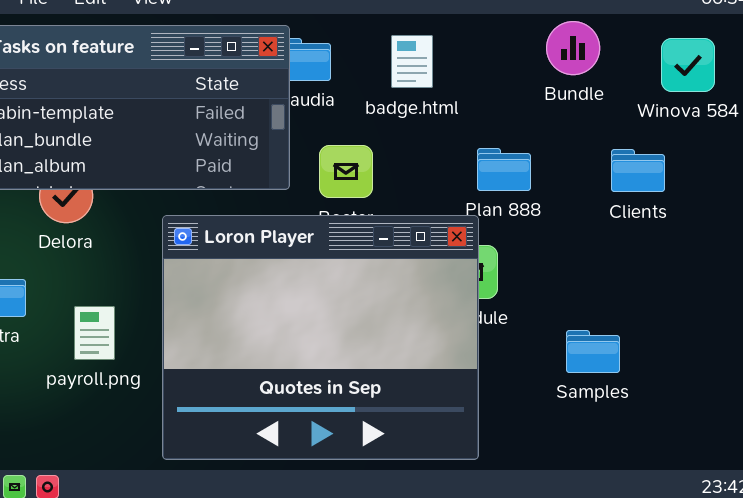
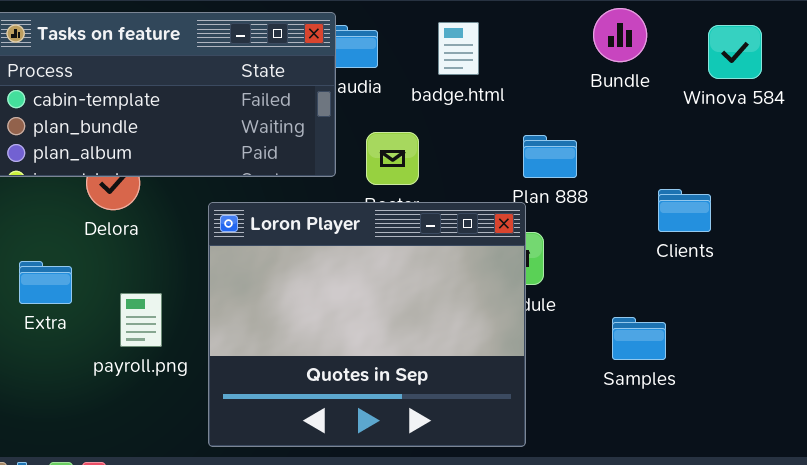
Clients: [611,149,665,192] -> [658,189,711,232], moved

